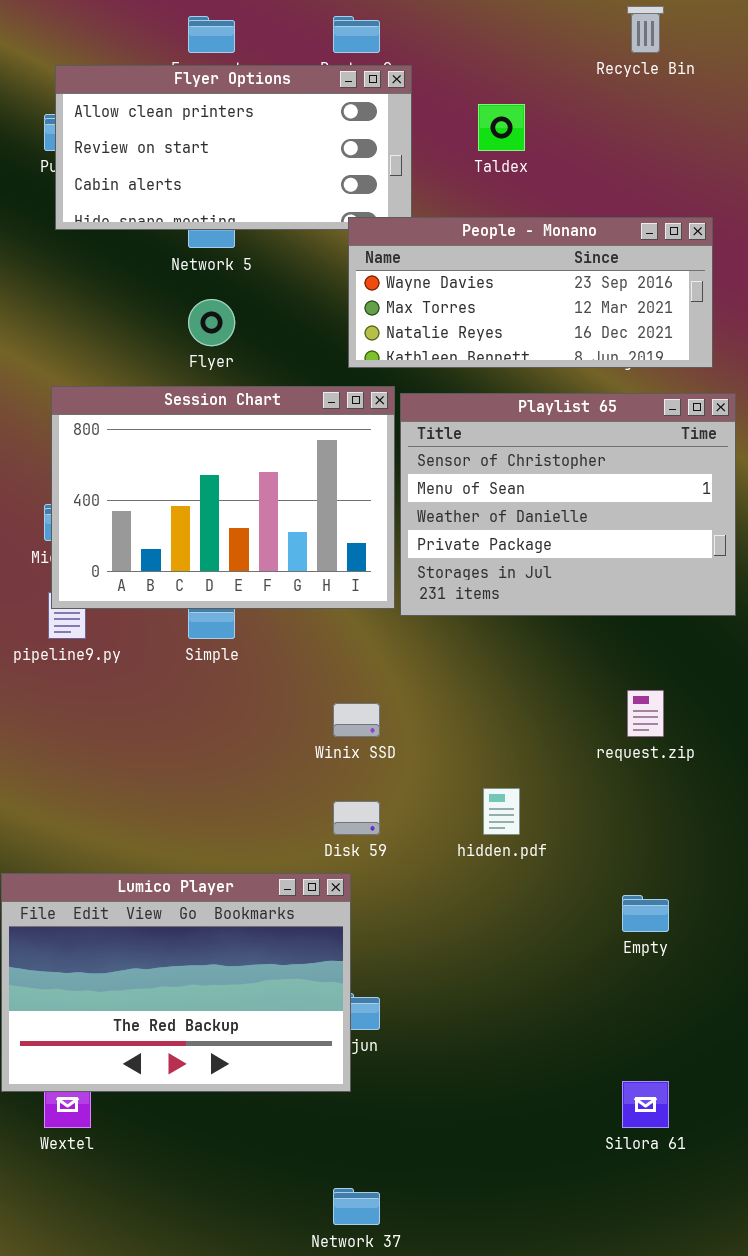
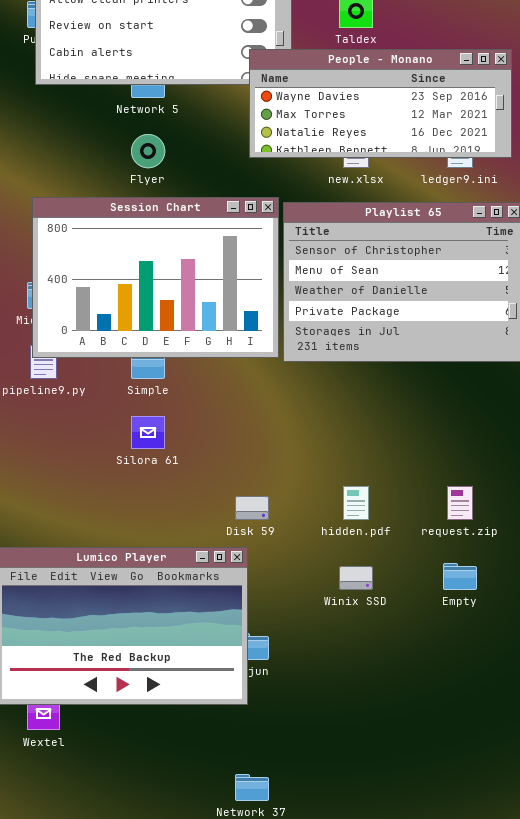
People - Monano: [348,217,713,368] -> [249,49,512,158], moved
request.zip: [627,690,664,737] -> [447,486,473,520], moved
Winix SSD: [333,703,380,737] -> [339,566,373,590], moved
Silora 61: [622,1081,669,1128] -> [131,416,165,449], moved

